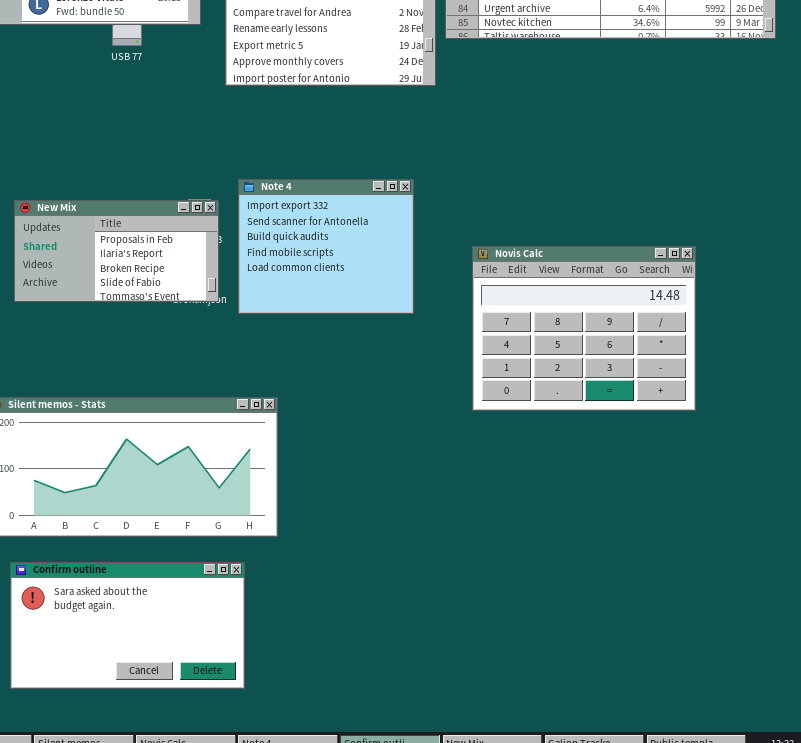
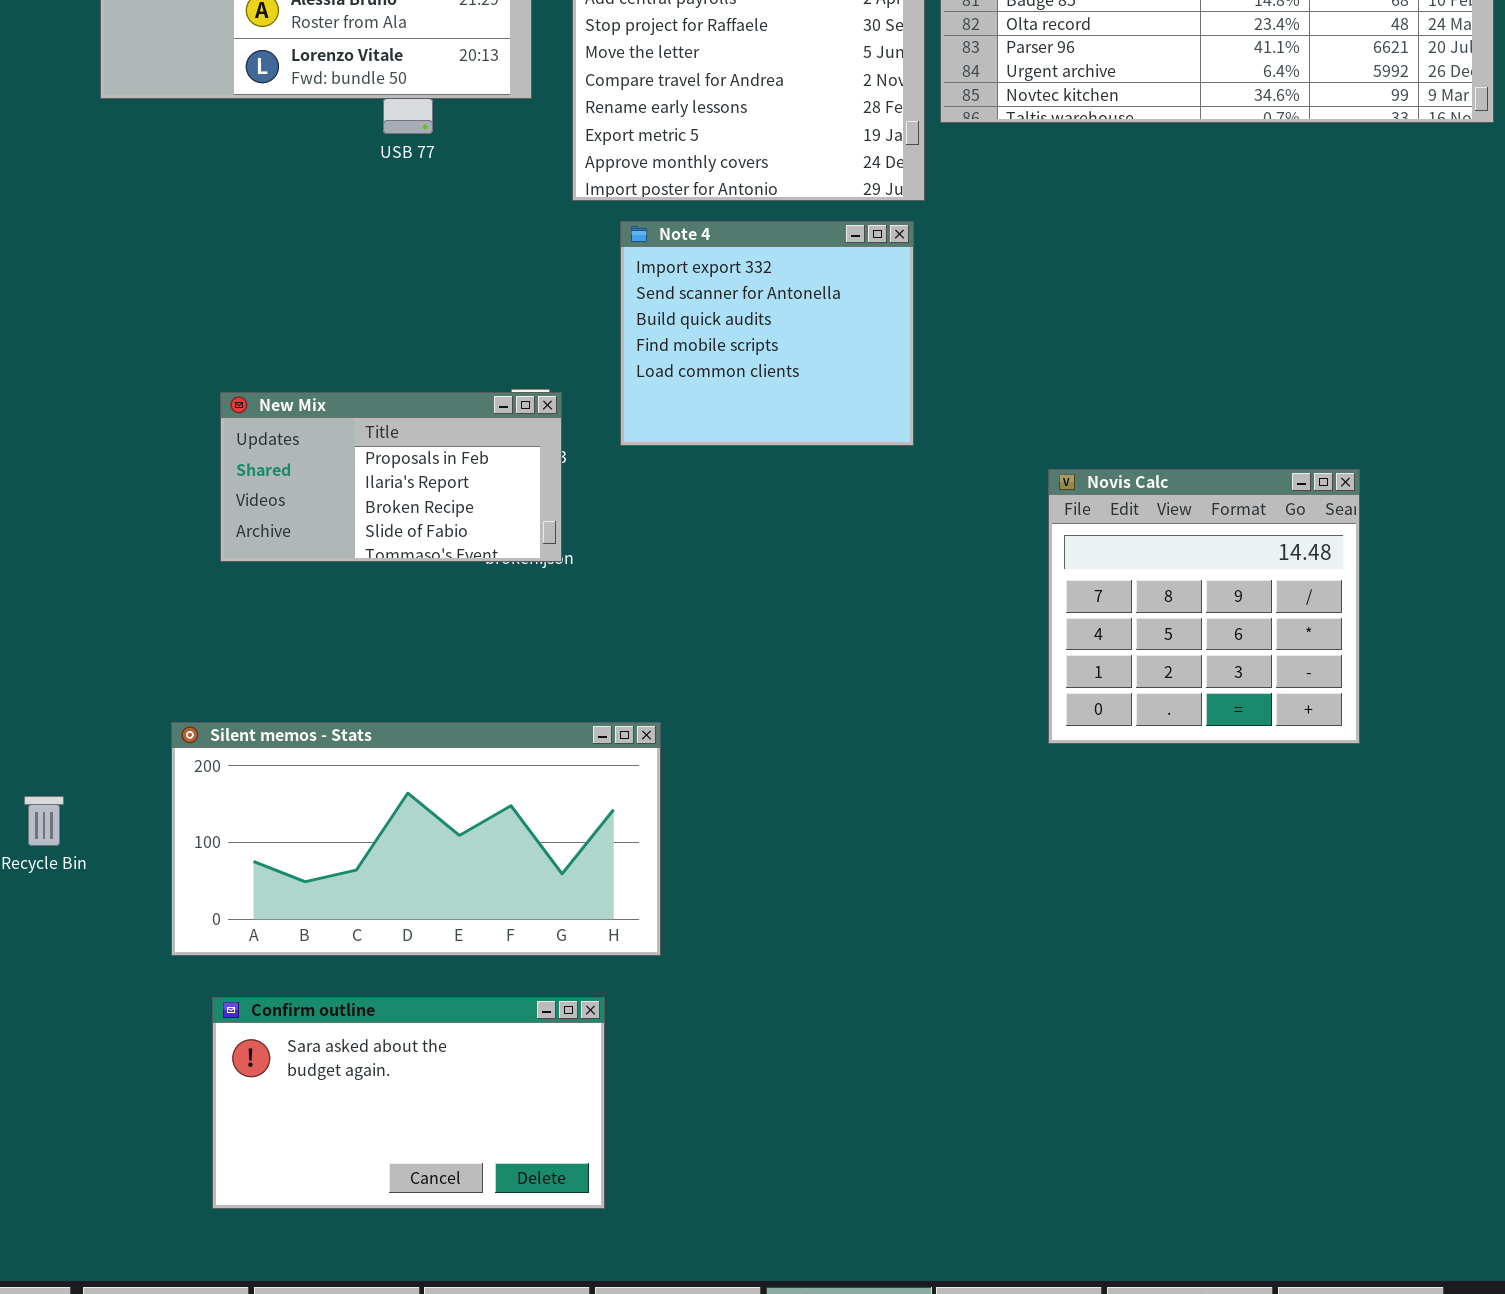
Note 4: [238,179,414,314] -> [620,221,914,446], moved
Novis Calc: [472,246,696,411] -> [1048,469,1360,744], resized

